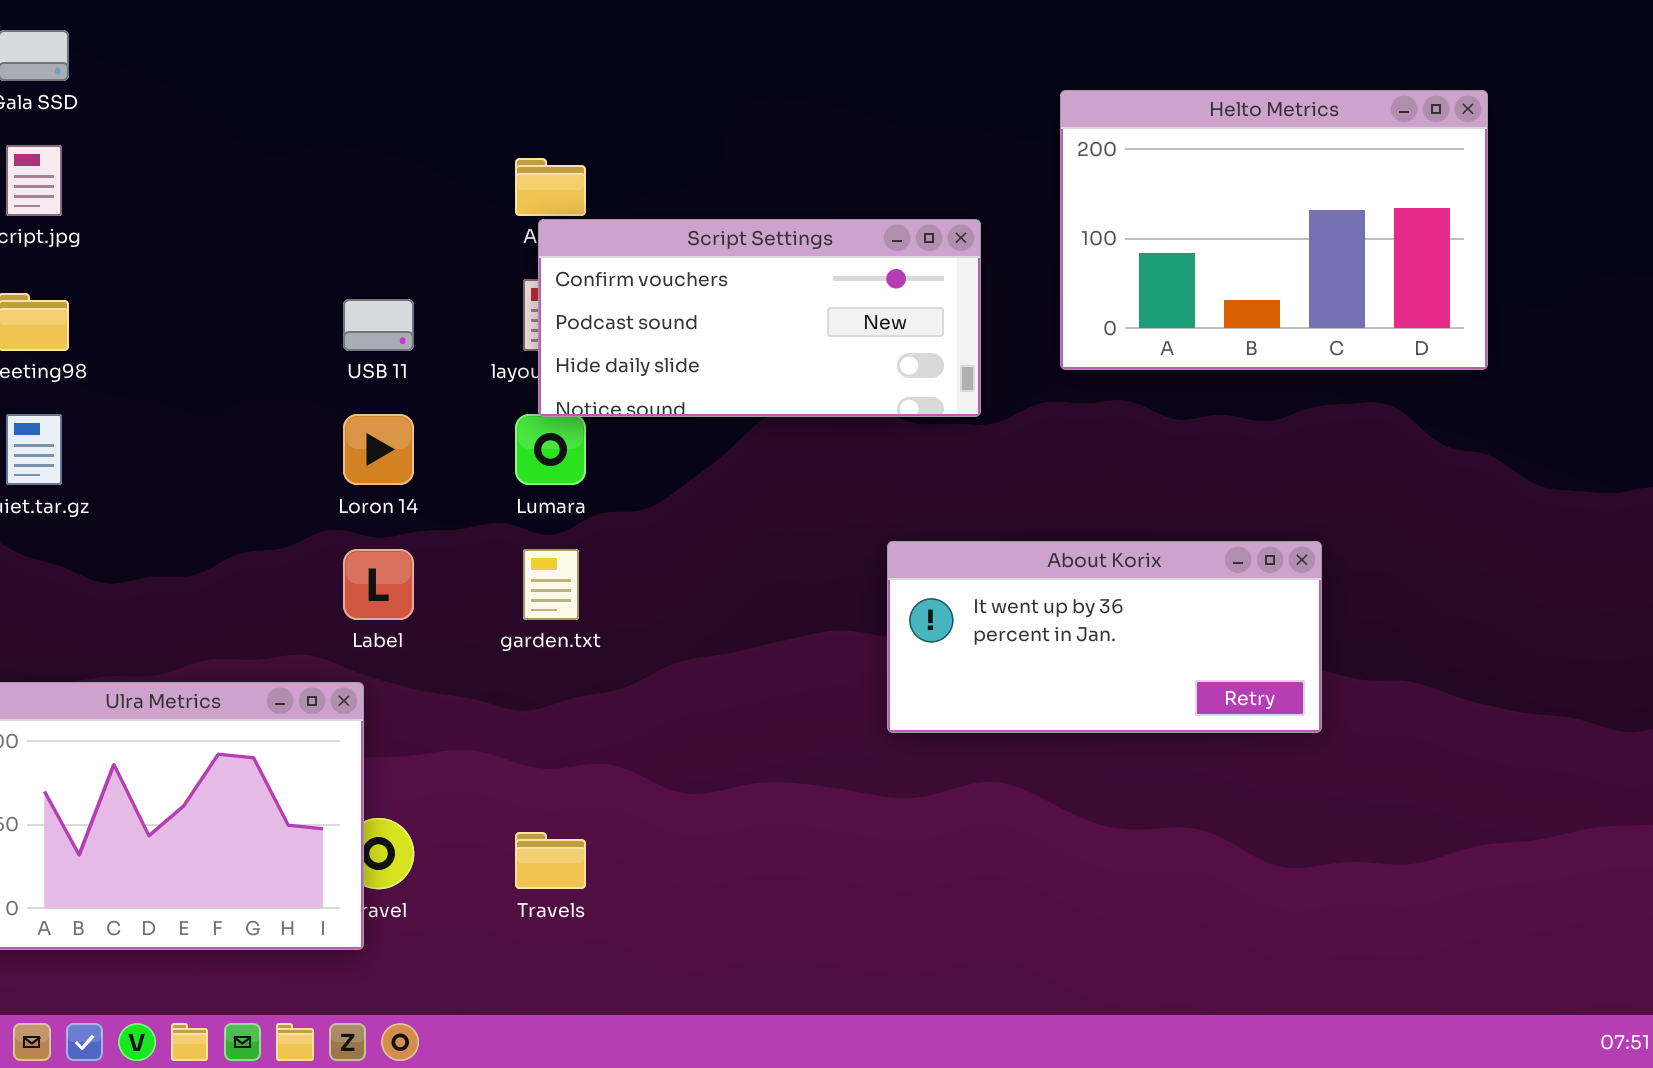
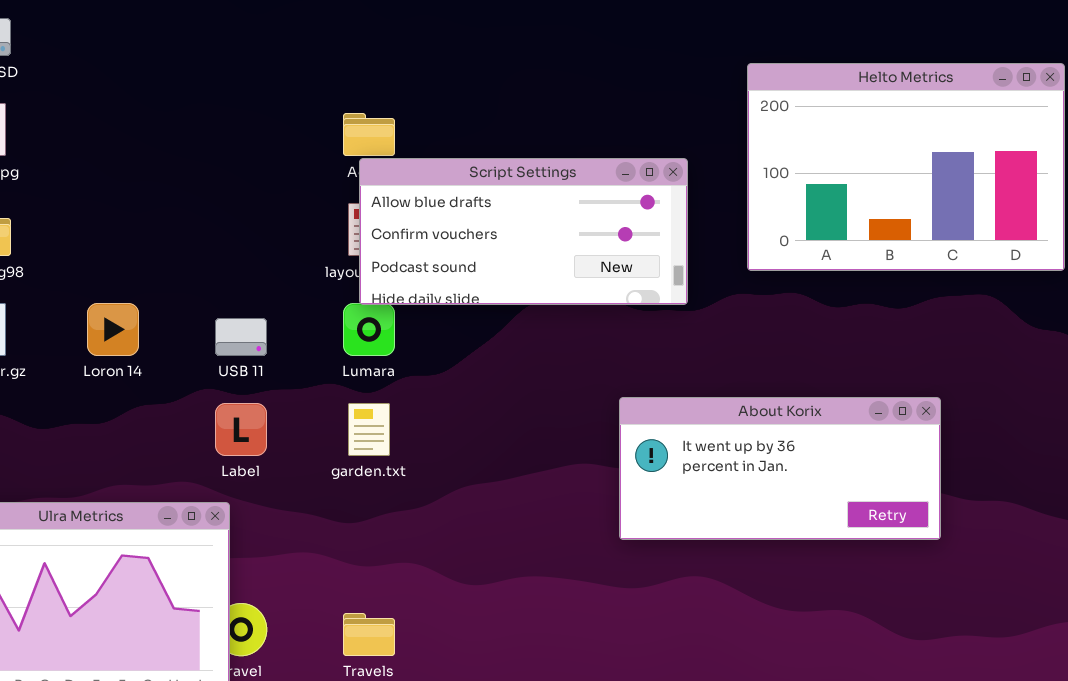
Script Settings: [538,219,981,417] -> [359,158,688,305], scrolled up 1 row
USB 11: [343,299,414,351] -> [215,318,267,356], moved
Loron 14: [343,414,414,485] -> [87,303,139,356], moved

